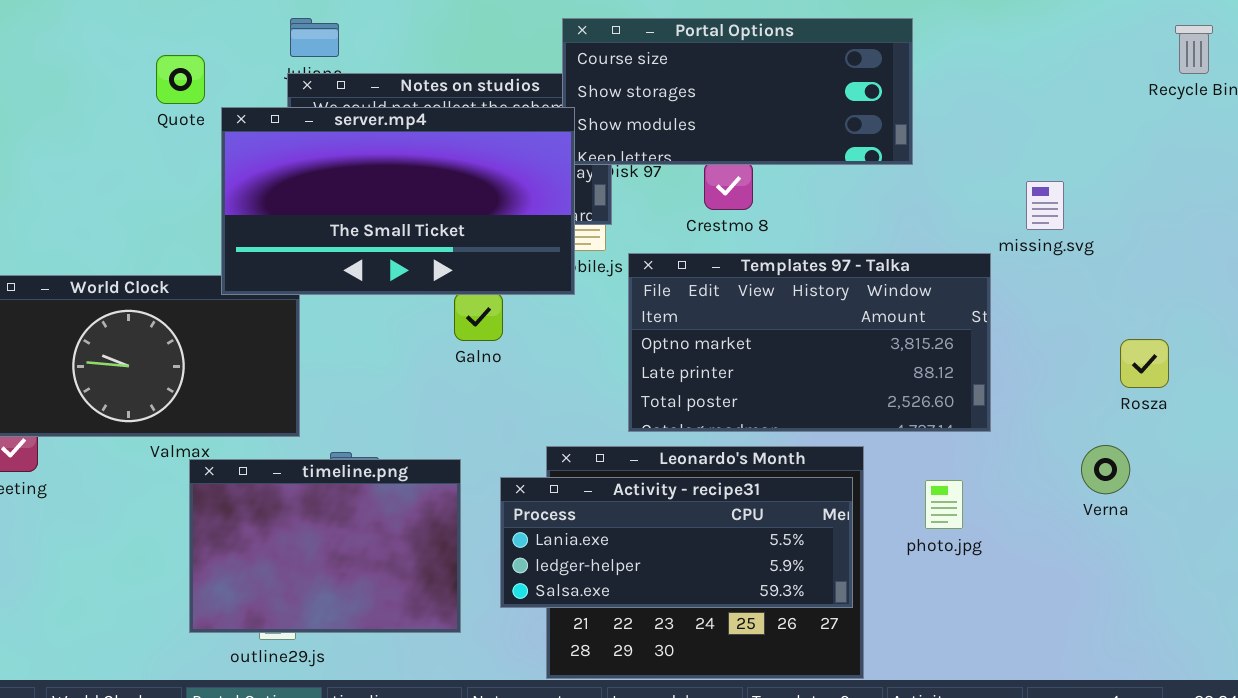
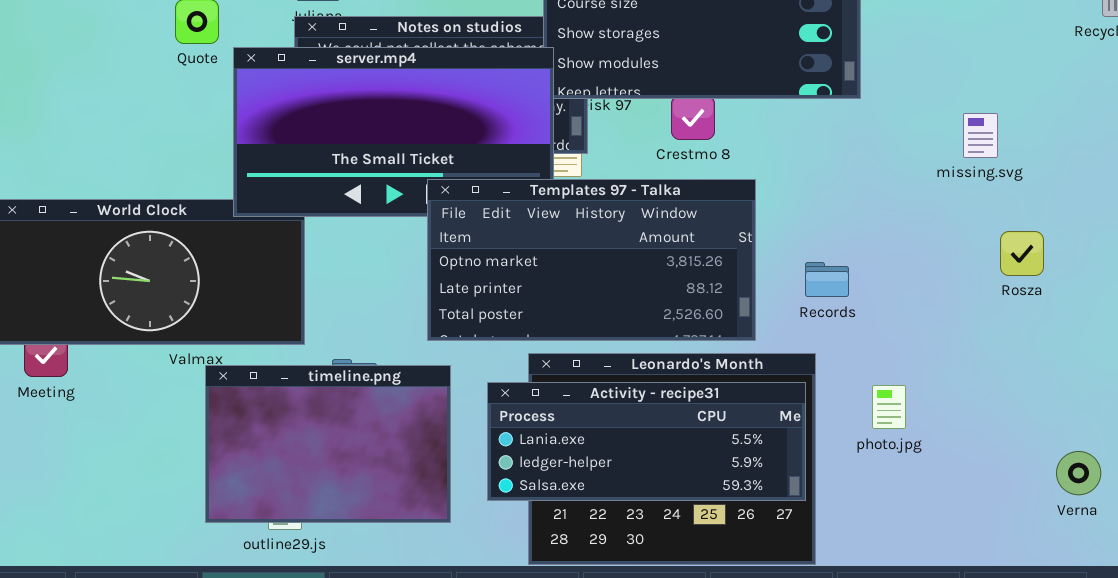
Templates 97 - Talka: [628,253,991,432] -> [427,179,756,341], moved
Rosza: [1120,339,1169,388] -> [1000,231,1044,276], moved
Verna: [1081,445,1130,494] -> [1056,451,1101,495], moved

